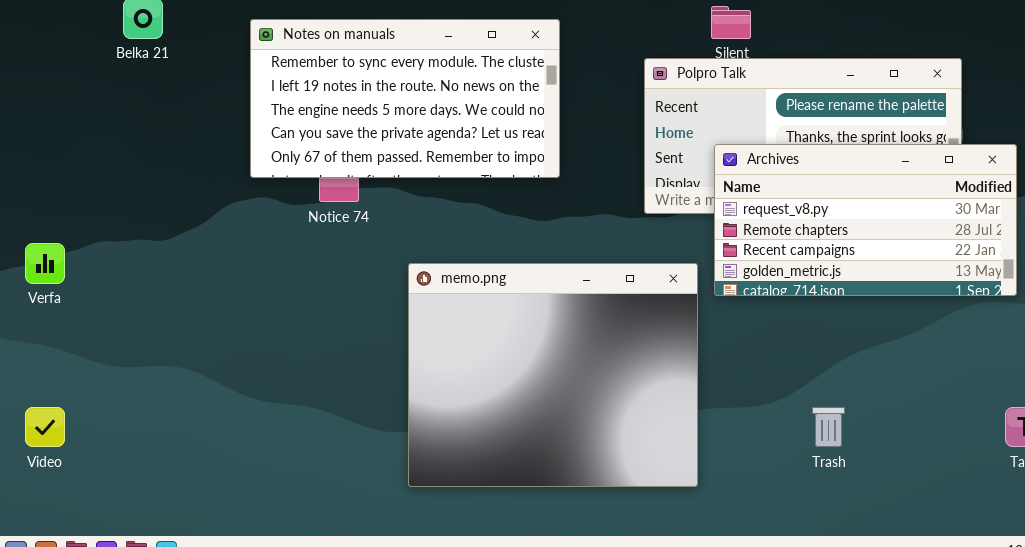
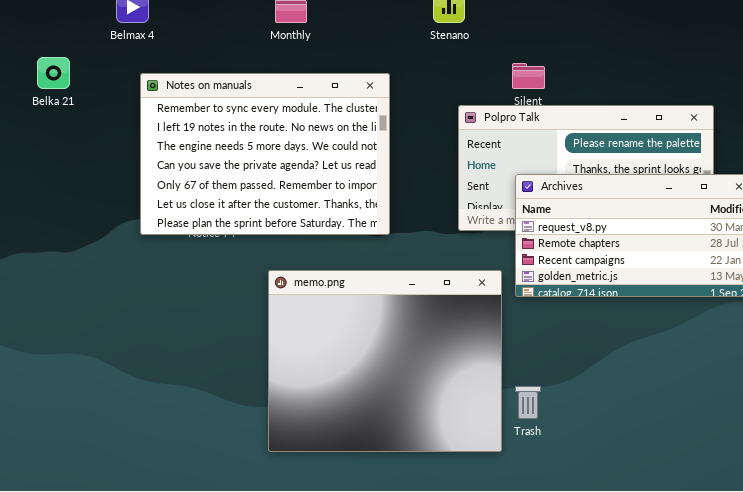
Notes on manuals: [250,19,560,178] -> [140,73,390,235], resized
Trash: [812,407,845,447] -> [515,386,541,419], moved

